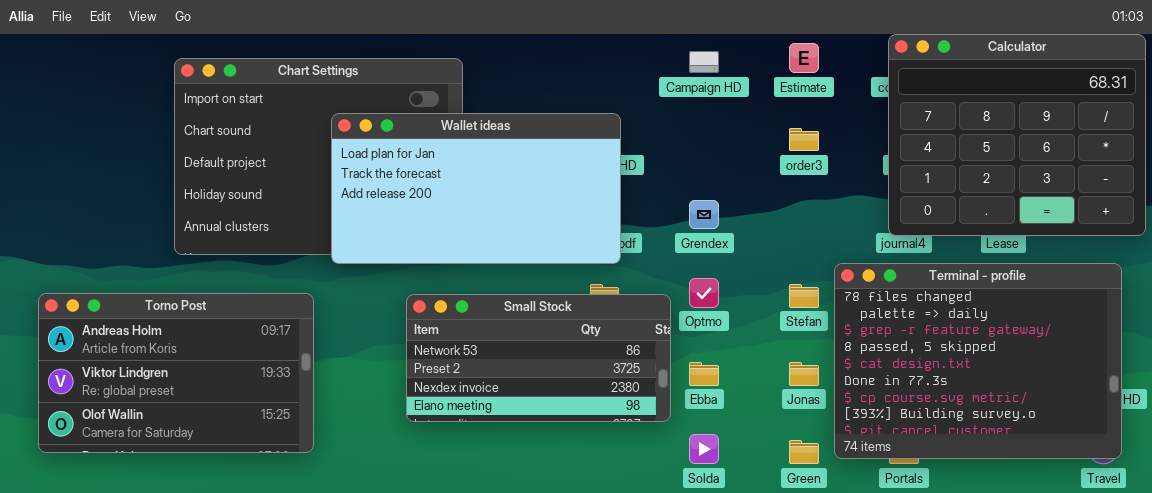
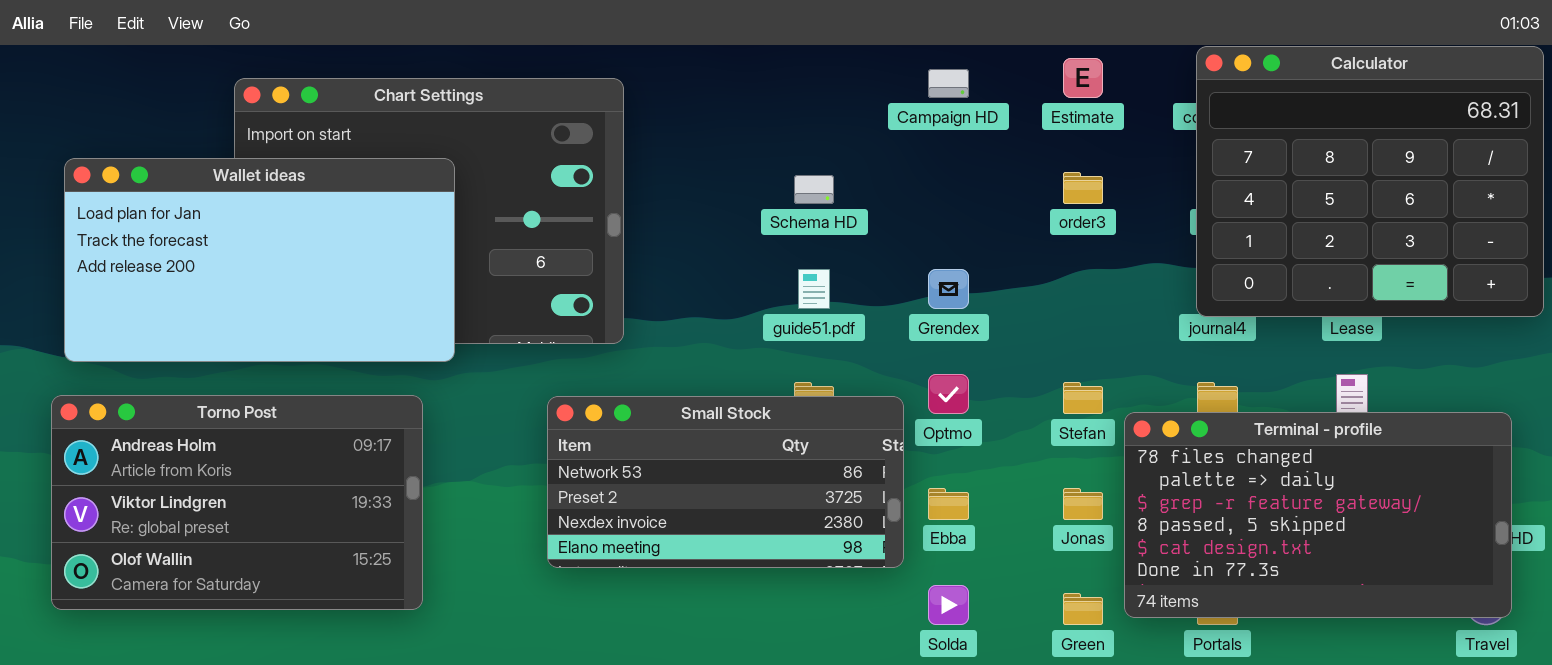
Wallet ideas: [331,113,621,264] -> [64,158,455,362], moved
Terminal - profile: [834,263,1122,459] -> [1124,412,1512,618], resized

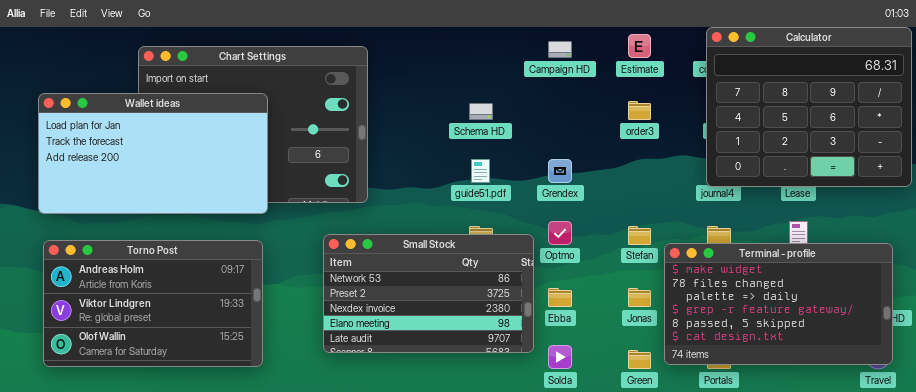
Torno Post: [51,395,423,610] -> [43,240,263,367], moved
Small Stock: [547,396,904,568] -> [323,234,534,353], resized
Terminal - profile: [1124,412,1512,618] -> [664,243,893,365], scrolled up 1 row

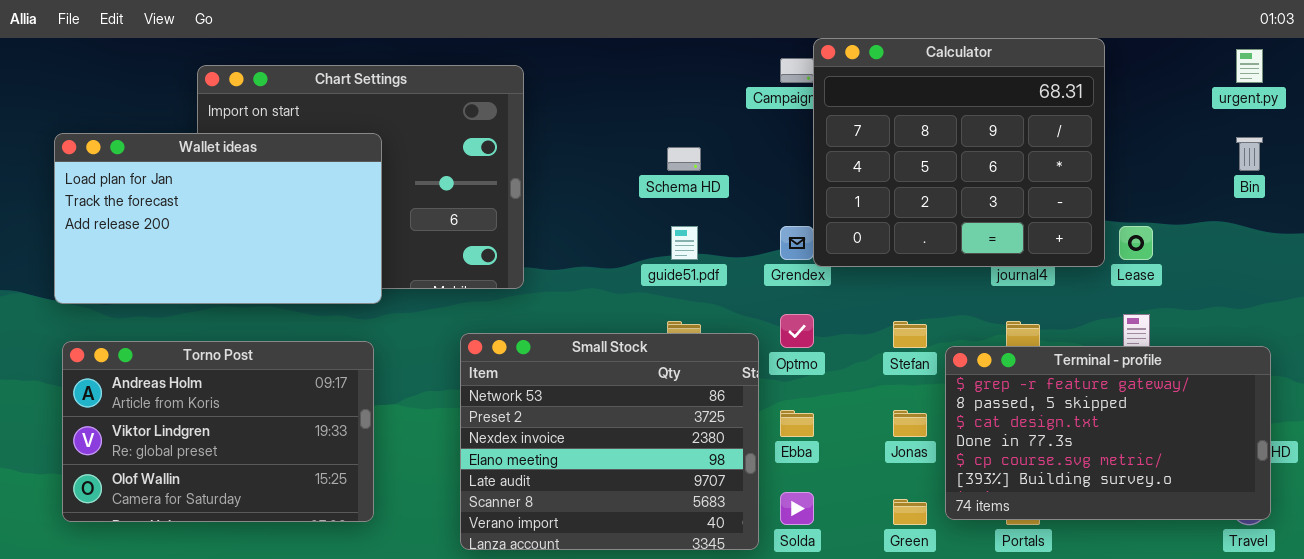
Calculator: [706,27,912,187] -> [813,38,1105,267], moved
Small Stock: [323,234,534,353] -> [460,333,759,550], resized
Terminal - profile: [664,243,893,365] -> [945,346,1271,520], scrolled down 3 rows

